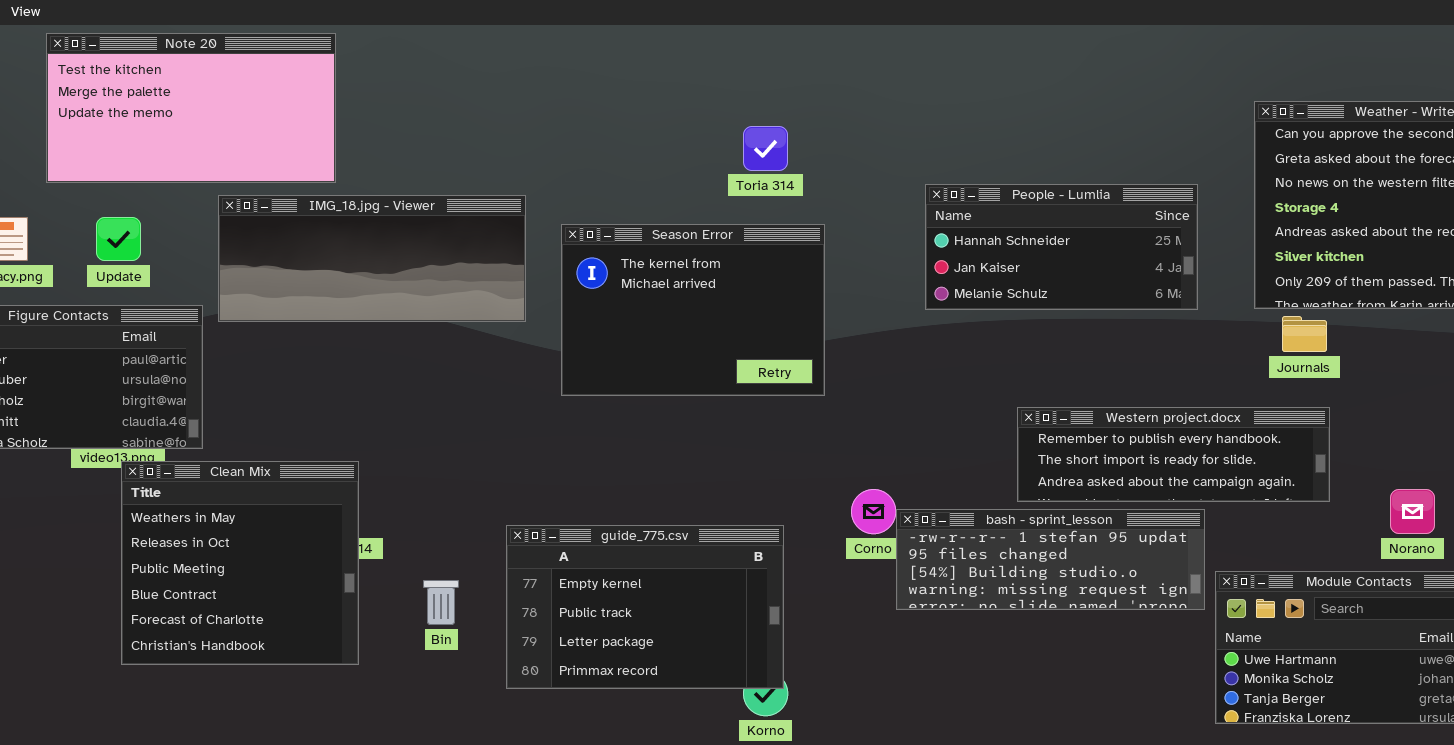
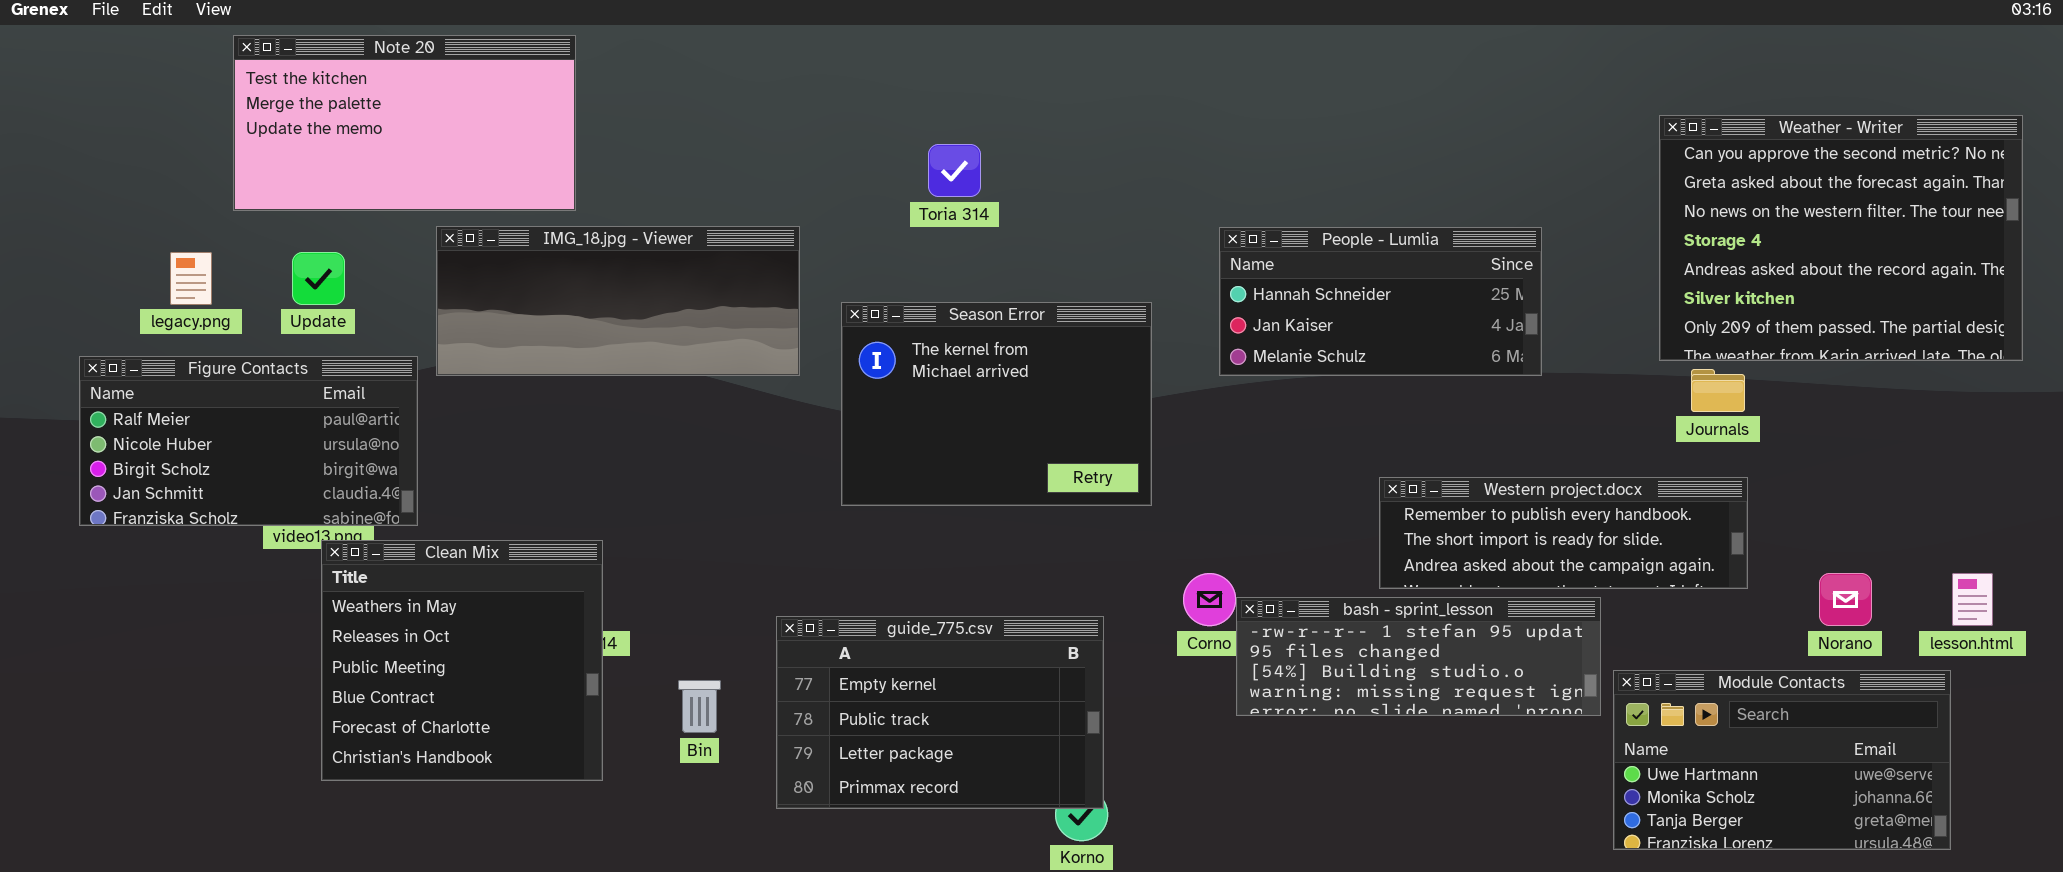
Toria 314: [743,126,788,171] -> [928,144,981,197], moved
People - Lumlia: [925,184,1198,310] -> [1219,227,1542,376], moved
Season Error: [561,224,825,396] -> [841,302,1152,506], moved

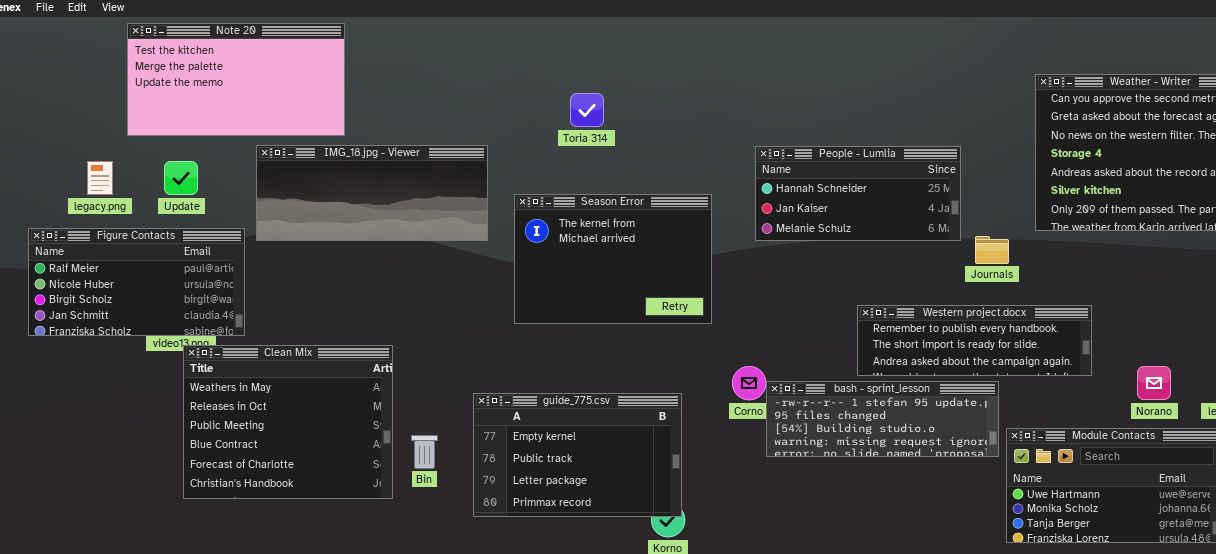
Journals: [1691,369,1745,412] -> [975,236,1009,264], moved
Clean Mix: [321,540,603,781] -> [183,345,393,499], resized

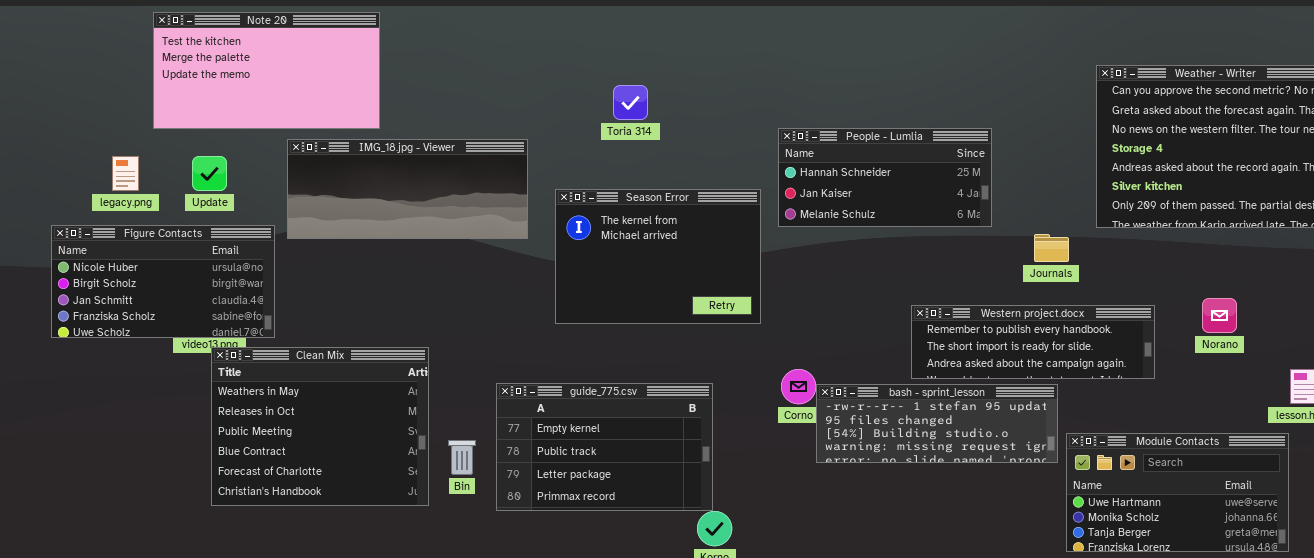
People - Lumlia: [755,146,961,241] -> [778,128,992,227], moved
Figure Contacts: [28,228,245,336] -> [51,225,275,338], scrolled down 1 row
Norano: [1137,366,1171,400] -> [1202,298,1237,333], moved
guide_775.csv: [473,393,682,517] -> [496,383,713,511], moved

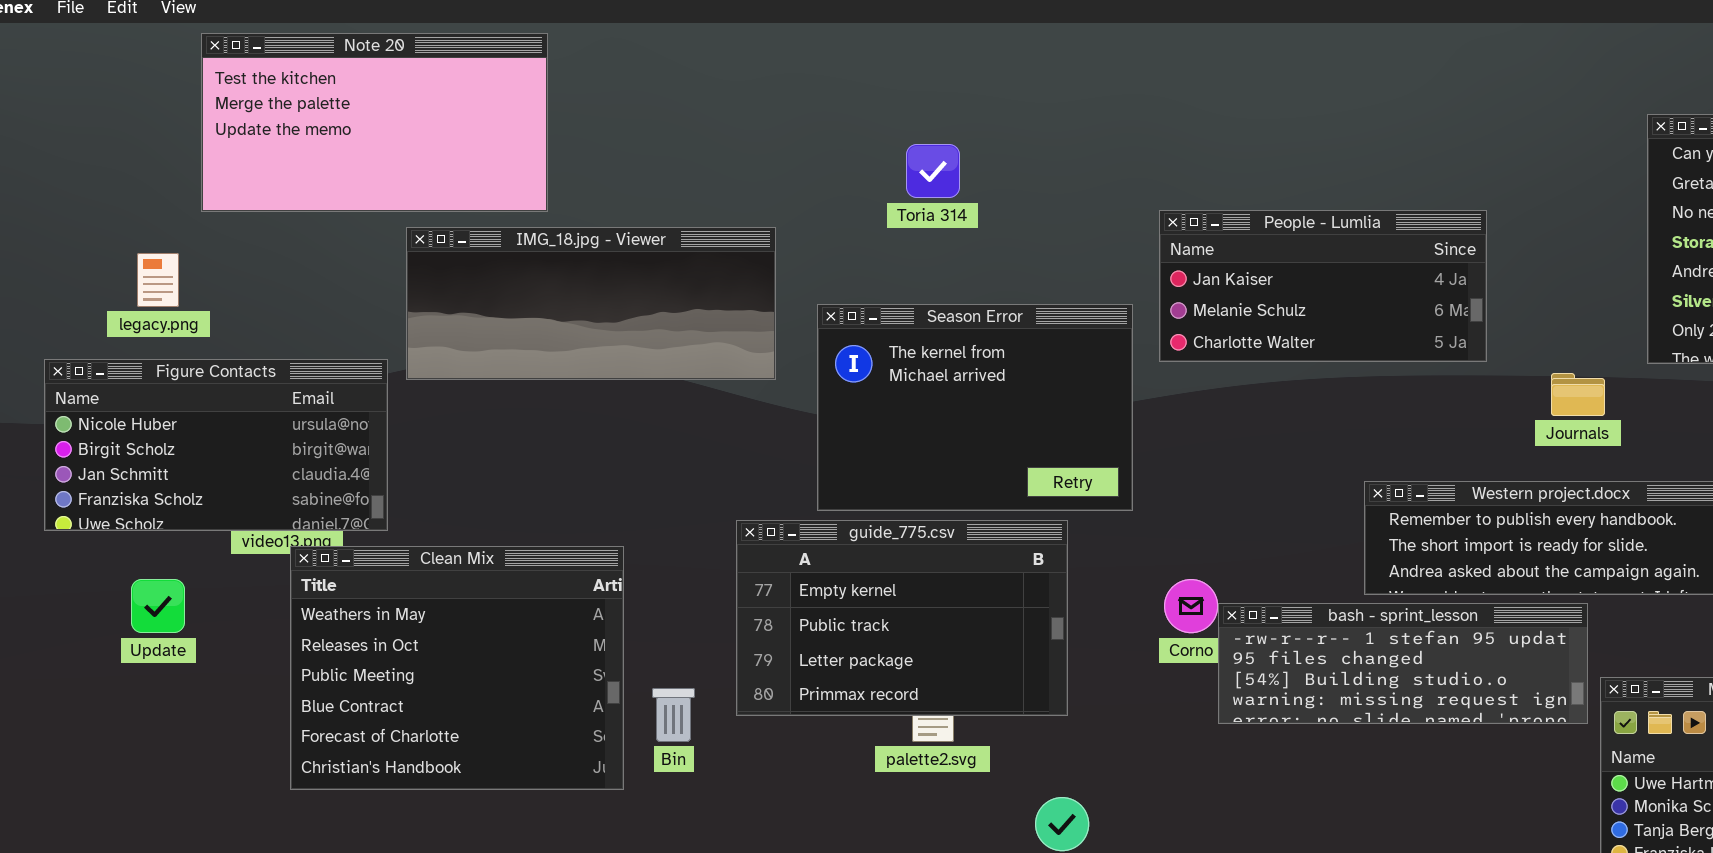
People - Lumlia: [778,128,992,227] -> [1159,210,1487,362], scrolled down 1 row
Update: [192,156,227,191] -> [131,579,185,633], moved
guide_775.csv: [496,383,713,511] -> [736,520,1068,716], moved

